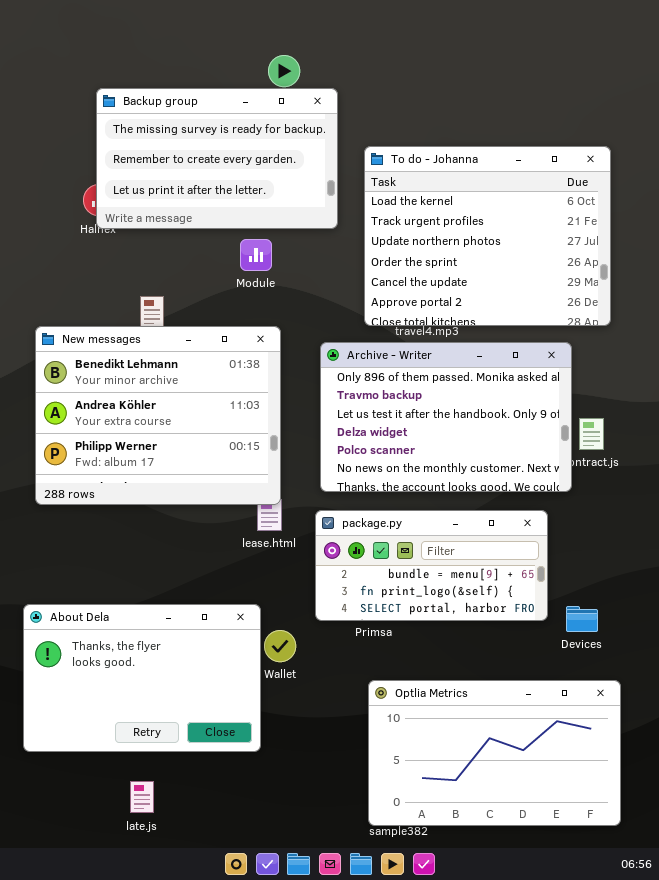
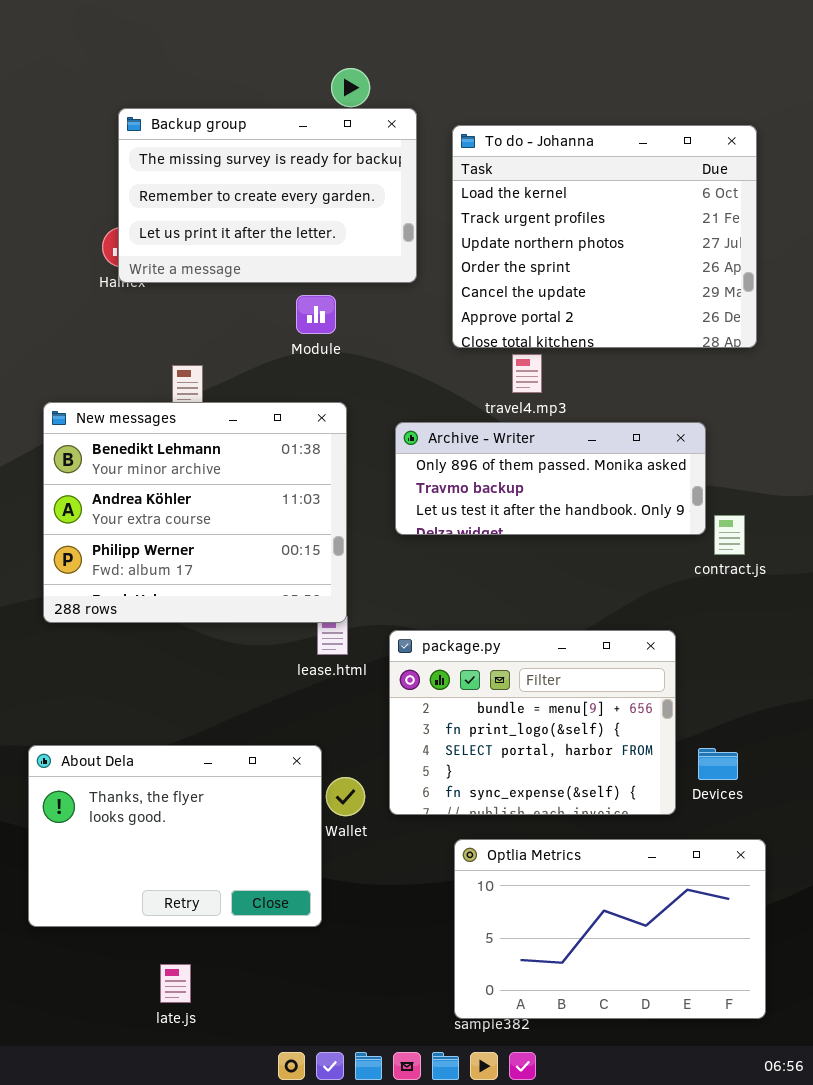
To do - Johanna: [364,146,611,326] -> [452,125,757,348], moved
Archive - Writer: [320,342,572,492] -> [395,422,706,535], resized
package.py: [315,510,548,621] -> [389,630,676,815], resized

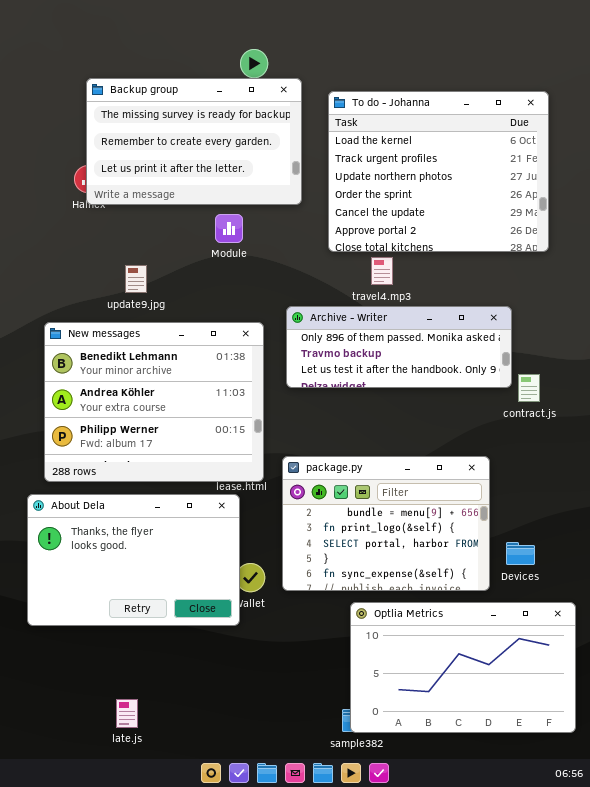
New messages: [43,402,347,623] -> [44,322,264,482], moved
About Dela: [28,745,322,927] -> [27,494,240,626], moved
Optlia Metrics: [454,839,766,1019] -> [350,602,576,733], moved

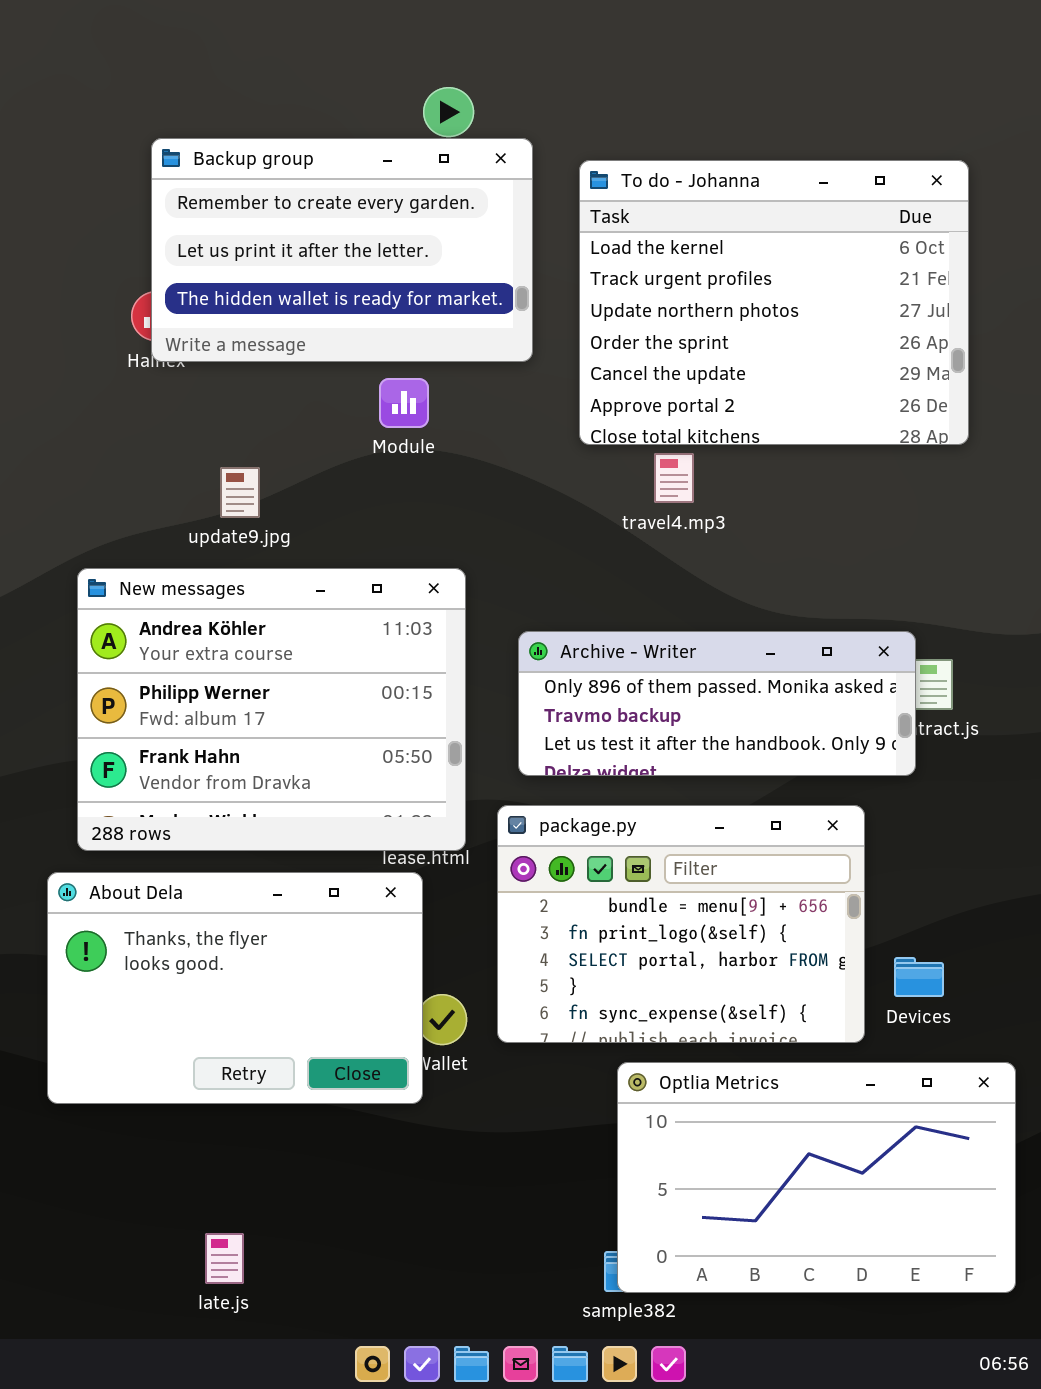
Backup group: [86,78,302,205] -> [151,138,533,362], scrolled down 1 row
Archive - Writer: [286,306,512,388] -> [518,631,916,776], moved
New messages: [44,322,264,482] -> [77,568,466,851], scrolled down 1 row

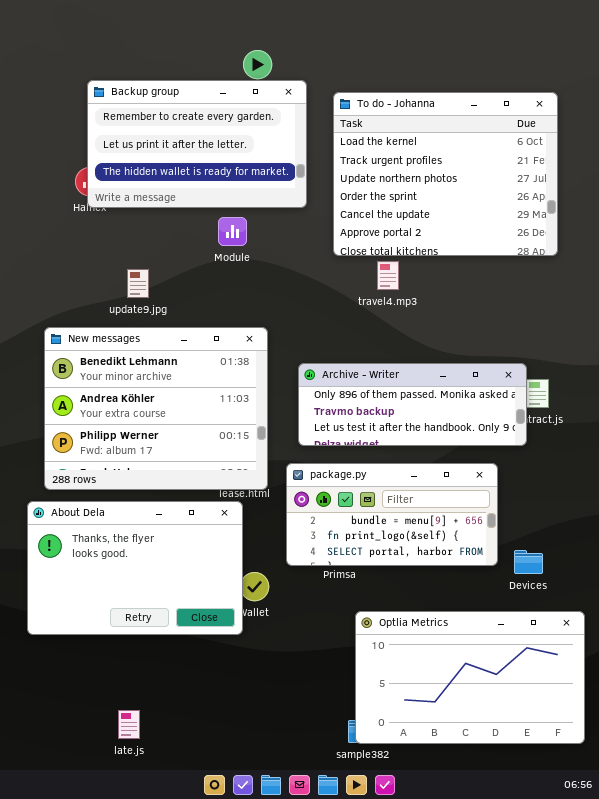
New messages: [77,568,466,851] -> [44,327,268,490], scrolled up 1 row
package.py: [497,805,865,1043] -> [286,463,498,566], resized

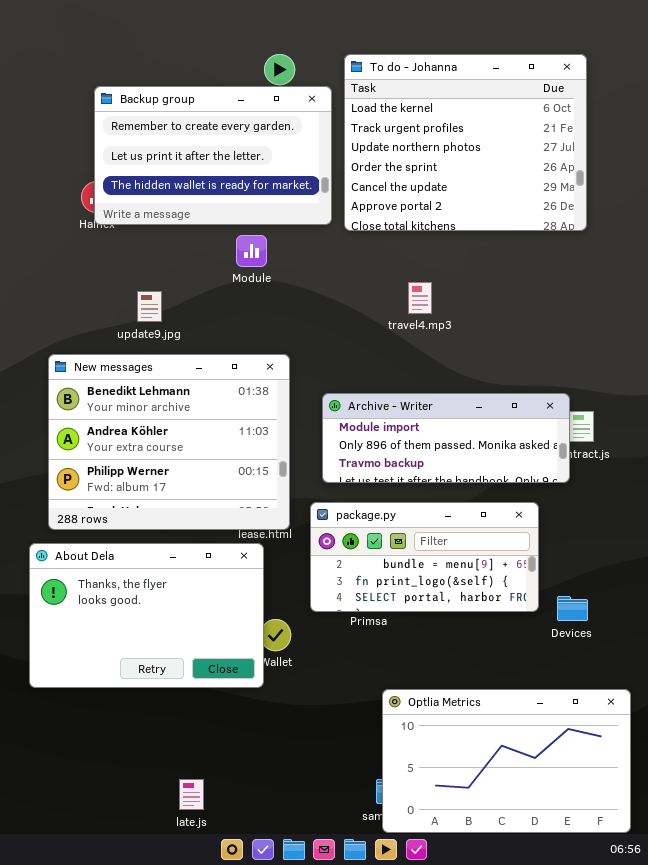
To do - Johanna: [333,92,558,256] -> [344,54,587,231], moved
Archive - Writer: [298,363,527,446] -> [322,393,570,483], scrolled up 1 row
Optlia Metrics: [355,611,585,744] -> [382,689,631,833], moved
late.js: [118,710,140,739] -> [179,779,204,810], moved

